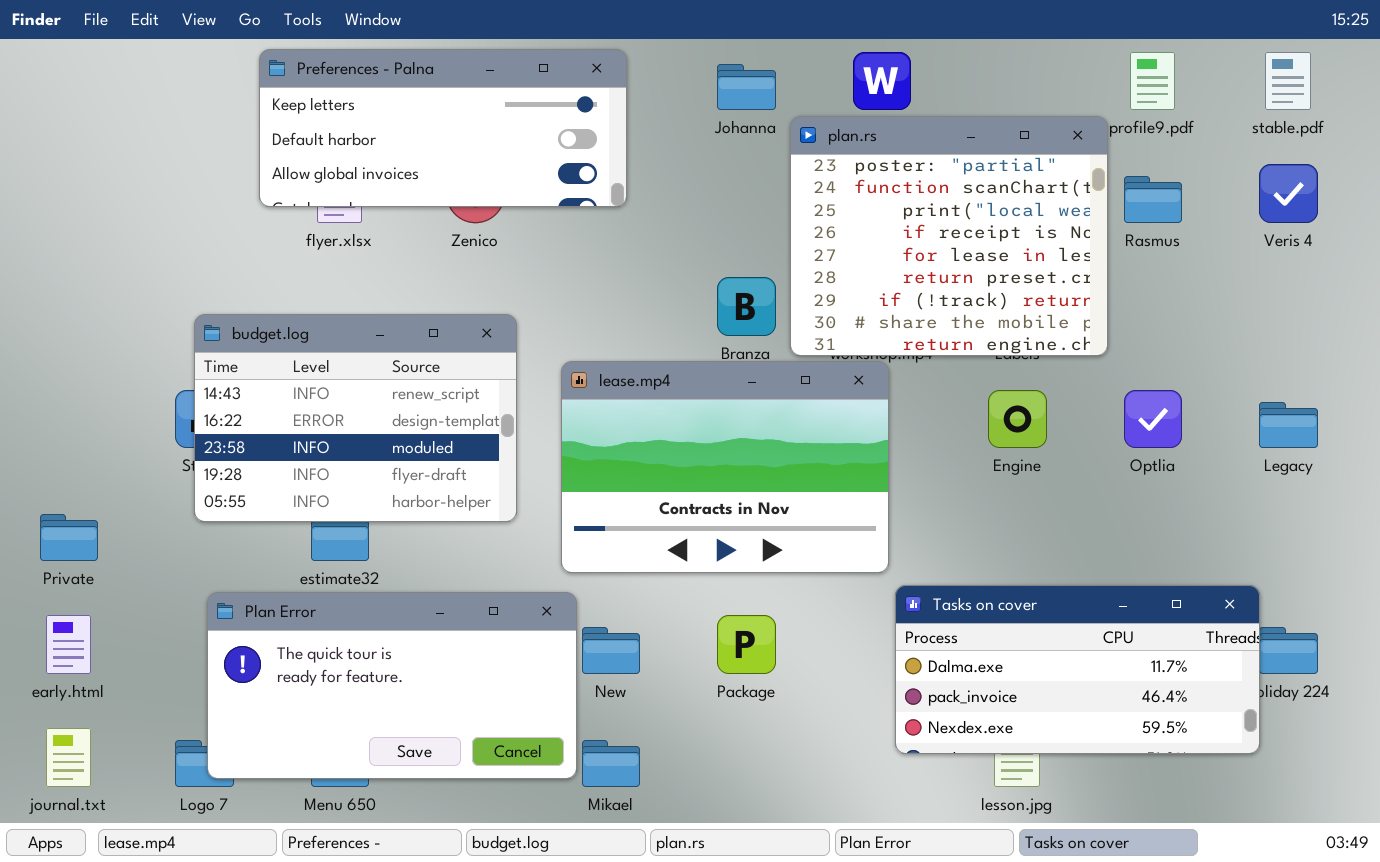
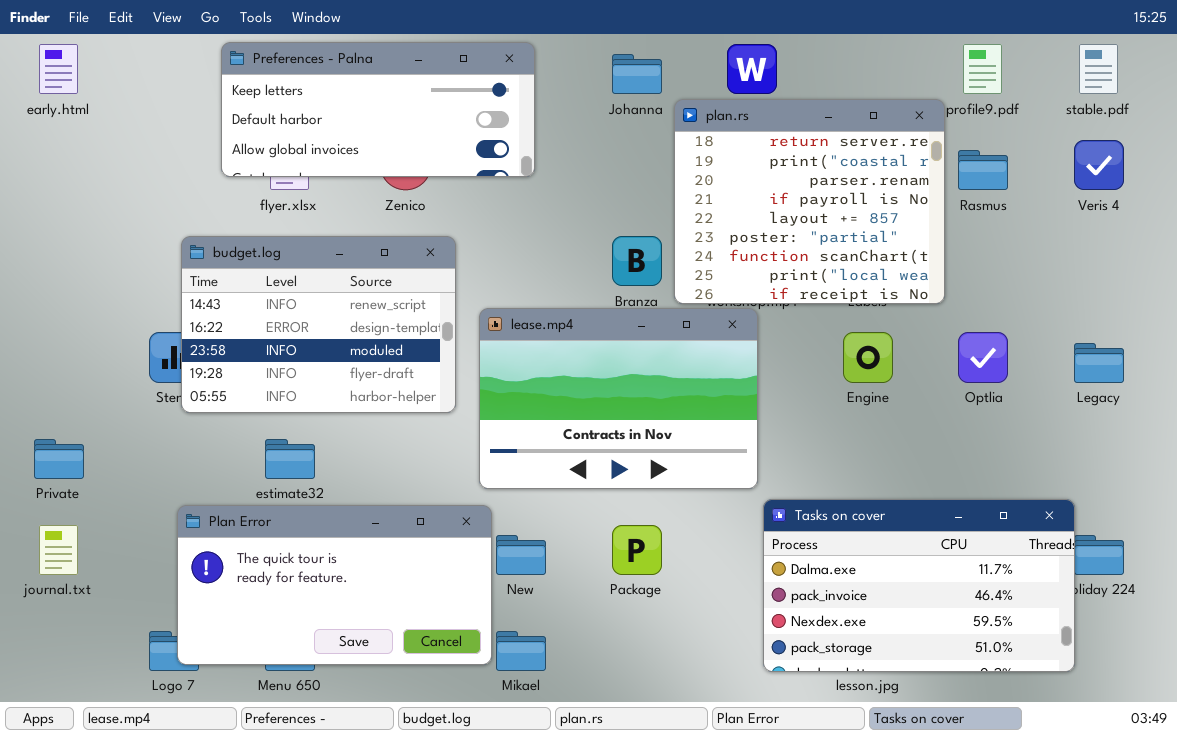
plan.rs: [790,116,1108,356] -> [674,99,945,304], scrolled up 5 rows
budget.log: [194,314,517,522] -> [181,236,456,413], moved
Tasks on cover: [895,585,1260,754] -> [763,499,1075,672], resized
early.html: [46,615,91,674] -> [39,44,78,94], moved
journal.txt: [46,728,91,787] -> [39,525,78,575], moved

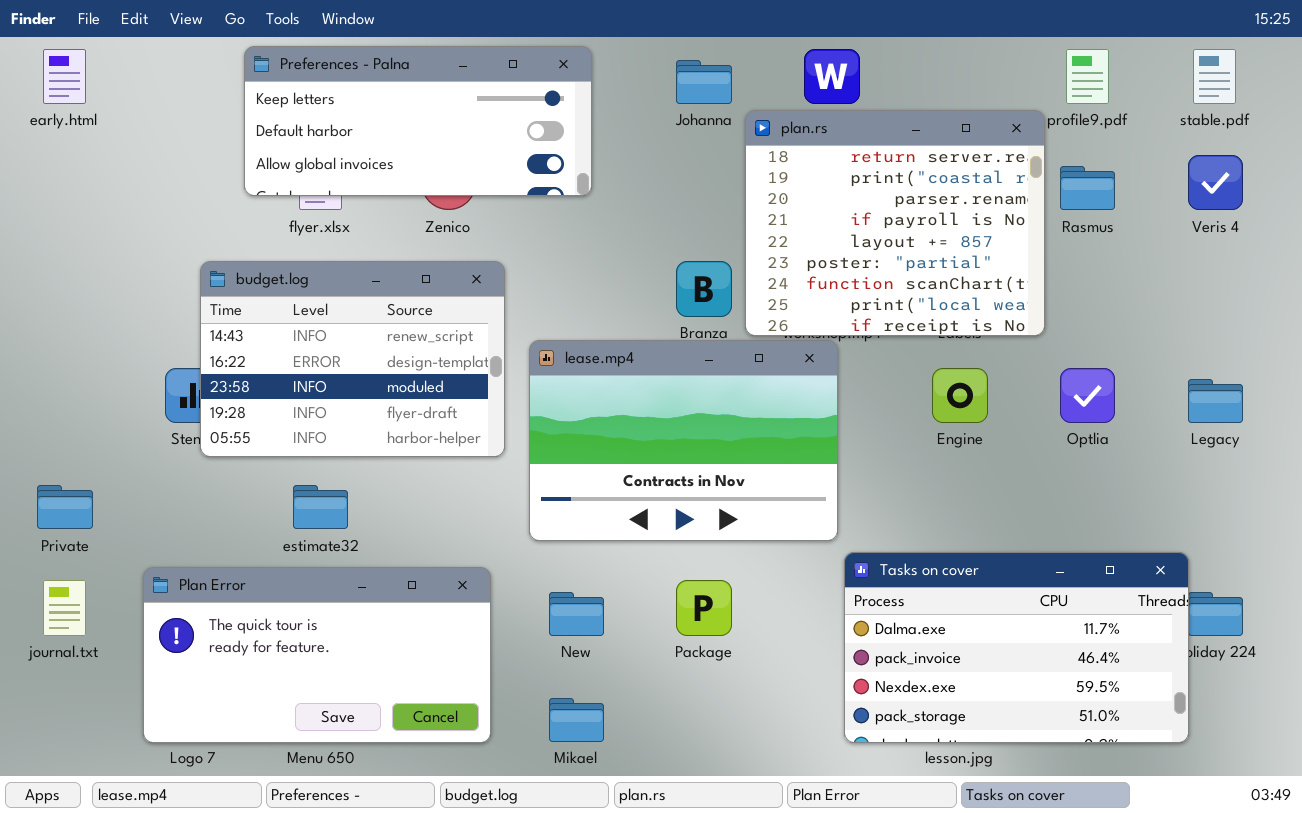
Plan Error: [177,505,492,665] -> [143,567,491,743], moved

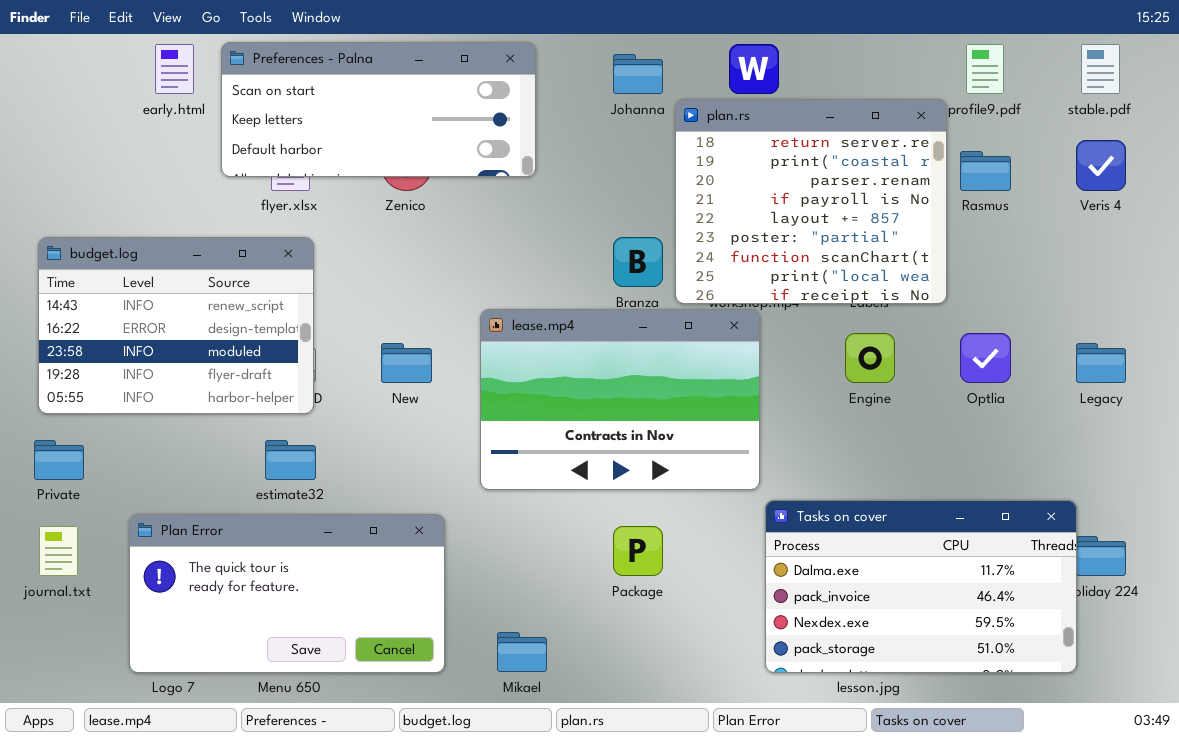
Preferences - Palna: [244,46,592,196] -> [221,42,536,177], scrolled up 1 row
early.html: [43,49,86,104] -> [155,44,194,94], moved
budget.log: [200,261,505,457] -> [38,237,314,414], moved
New: [549,592,604,636] -> [381,343,432,383], moved

